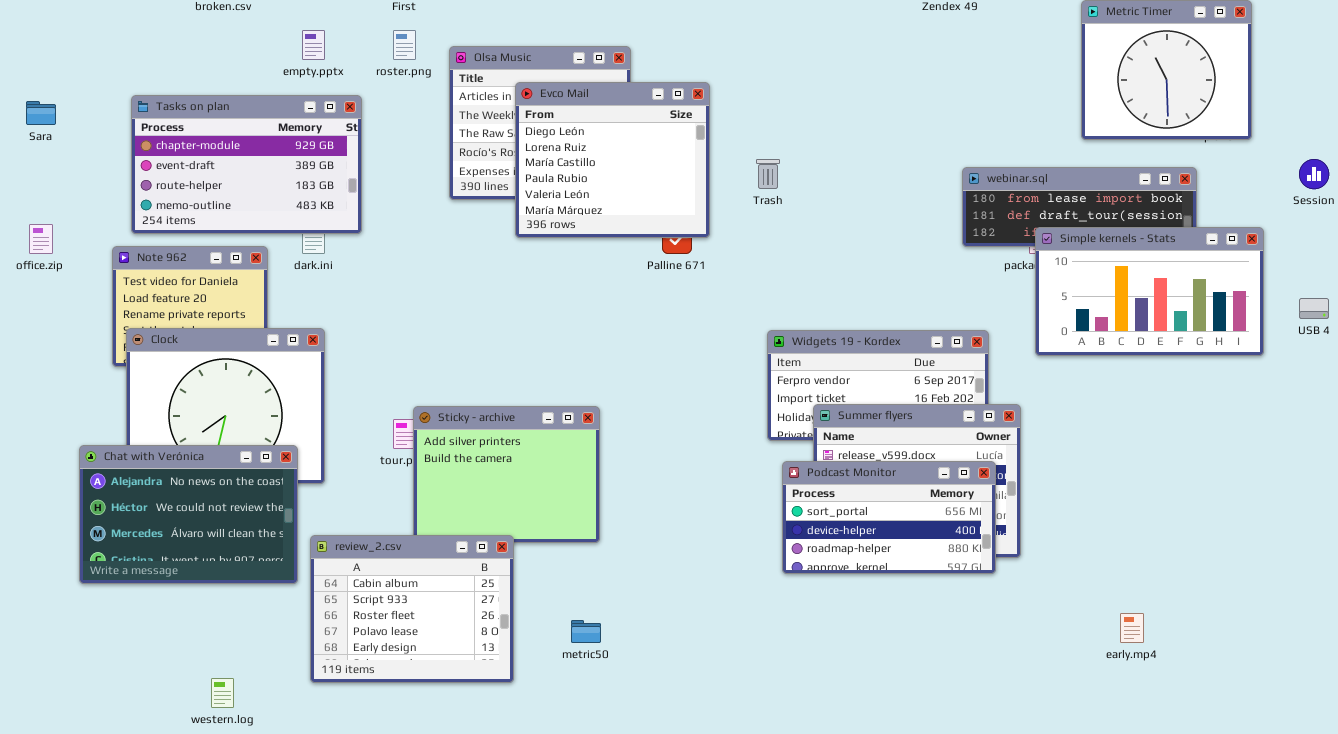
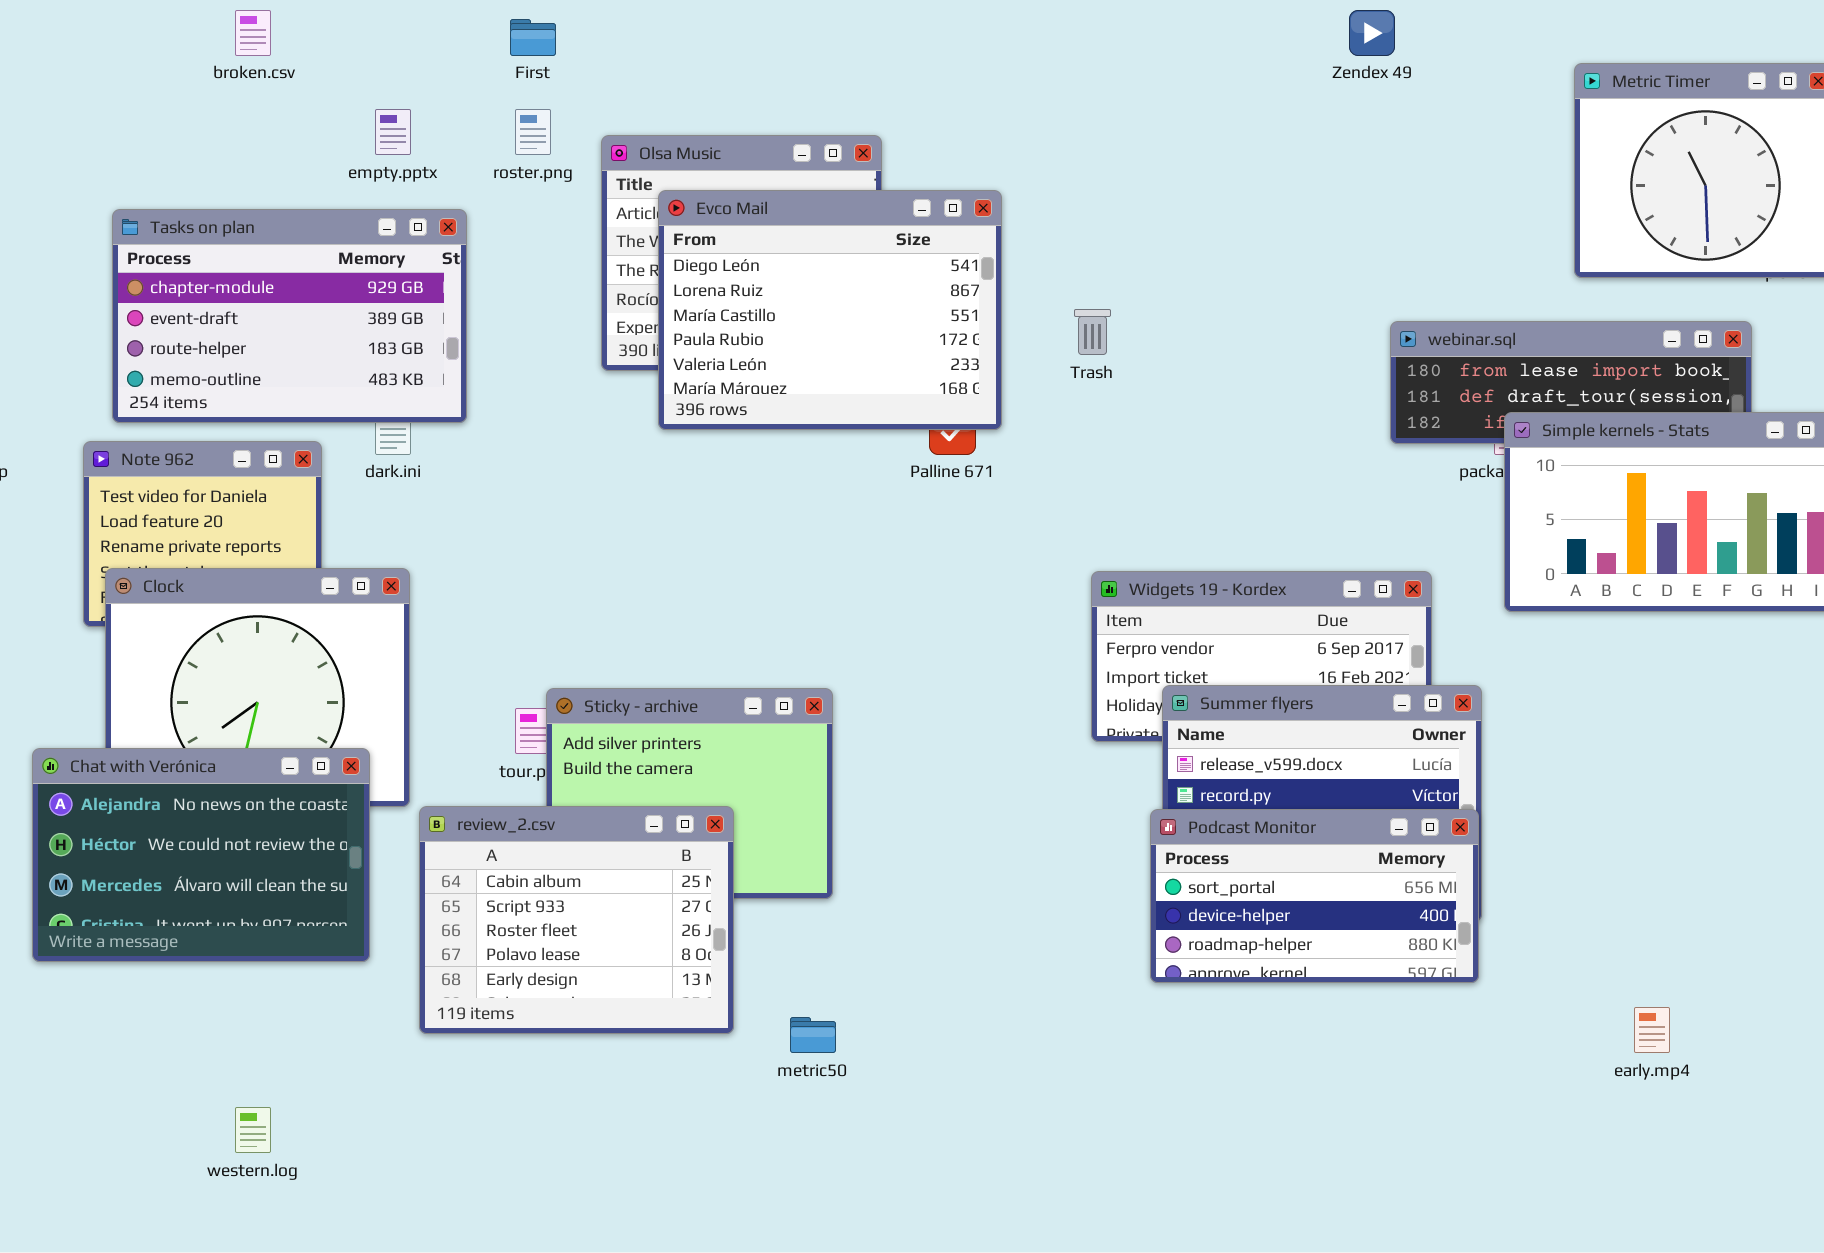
Evco Mail: [515,82,710,238] -> [658,190,1002,430], resized
Podcast Monitor: [782,461,996,574] -> [1150,809,1479,983], moved
review_2.csv: [310,535,514,683] -> [419,806,734,1034], moved

